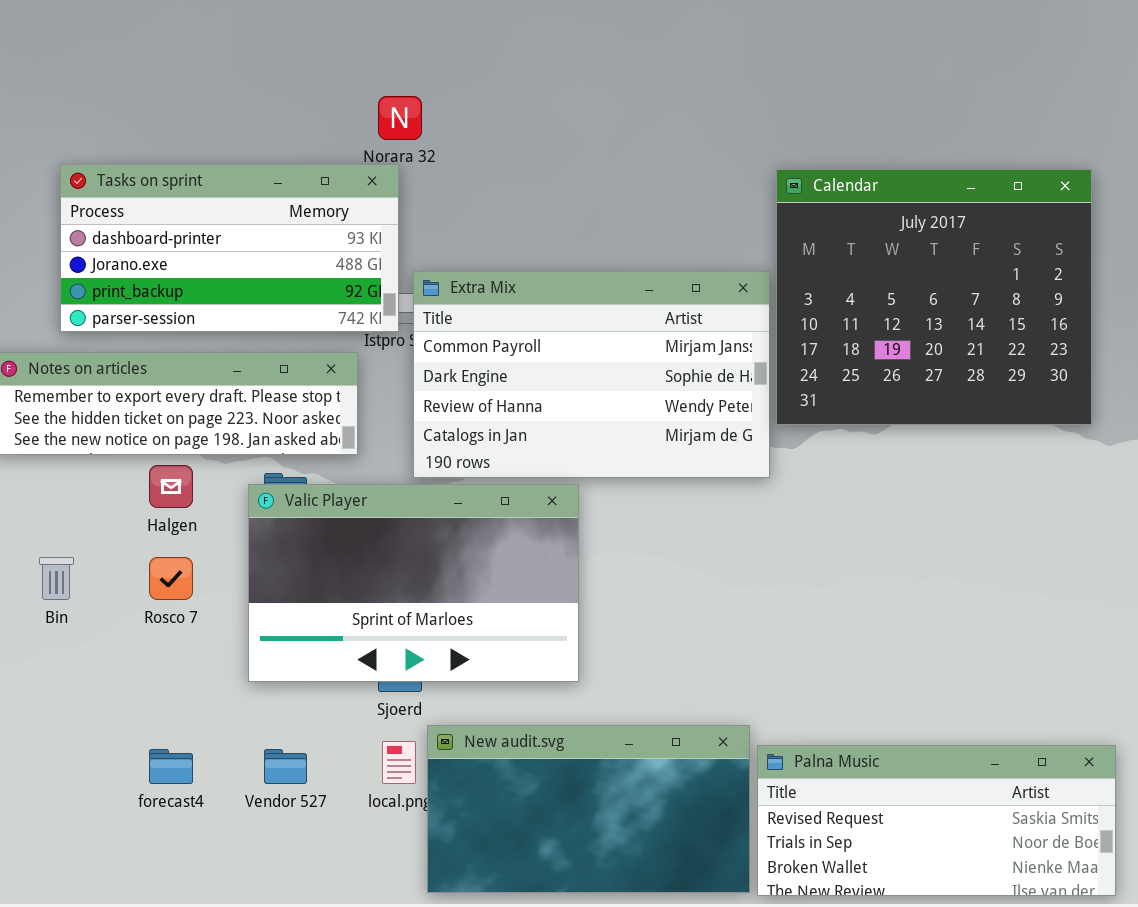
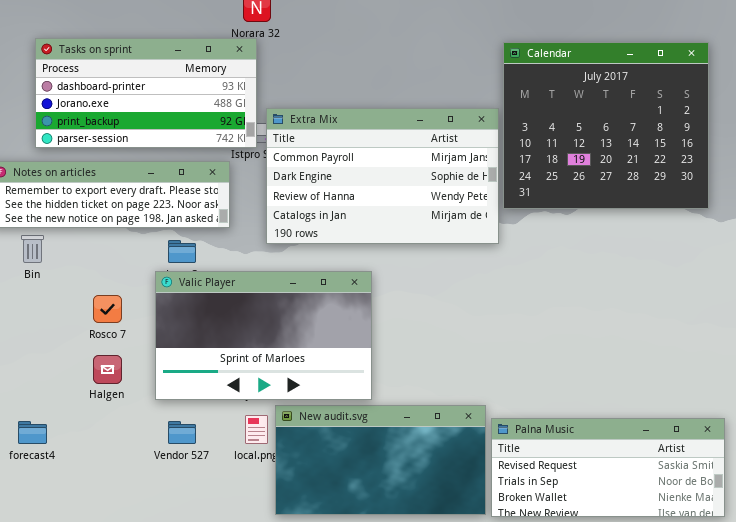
Halgen: [149,465,193,508] -> [93,355,122,384], moved
Valic Player: [248,484,579,682] -> [155,271,372,400], moved
Bin: [39,557,74,600] -> [21,235,44,263], moved
forecast4: [149,749,193,784] -> [18,421,47,444], moved

